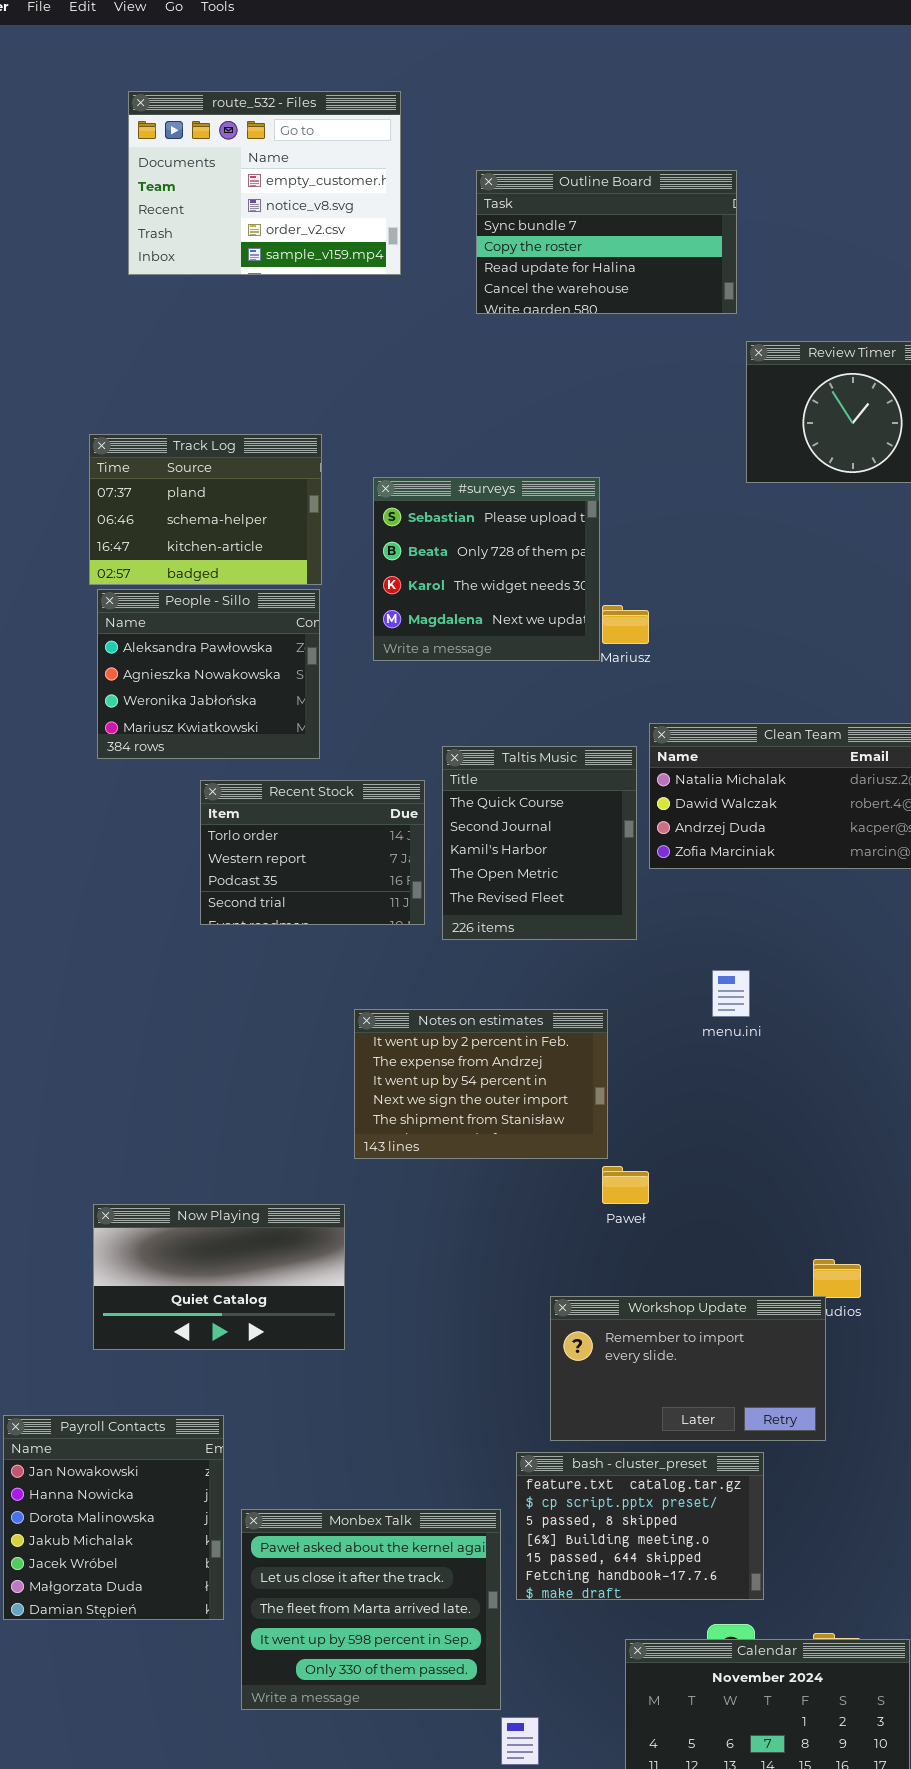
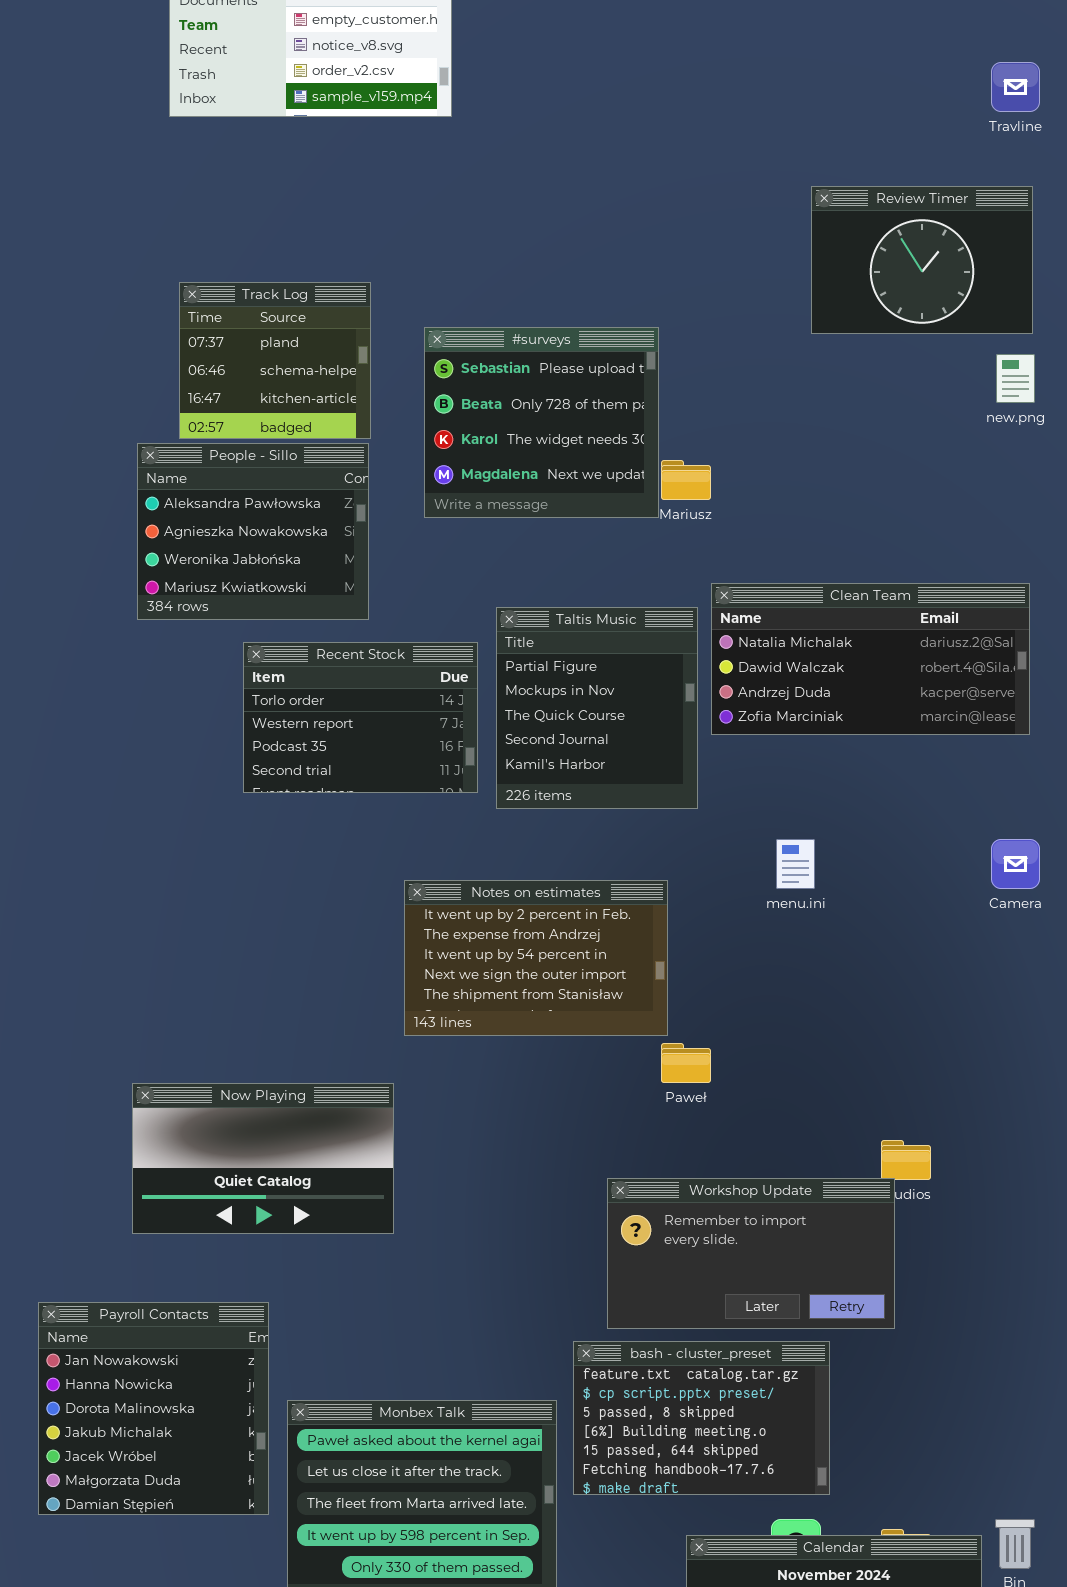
Outline Board: [476,170,737,314] -> none, closed
Track Log: [89,434,322,585] -> [179,282,371,439], resized
Taltis Music: [442,746,637,940] -> [496,607,698,809], scrolled up 2 rows

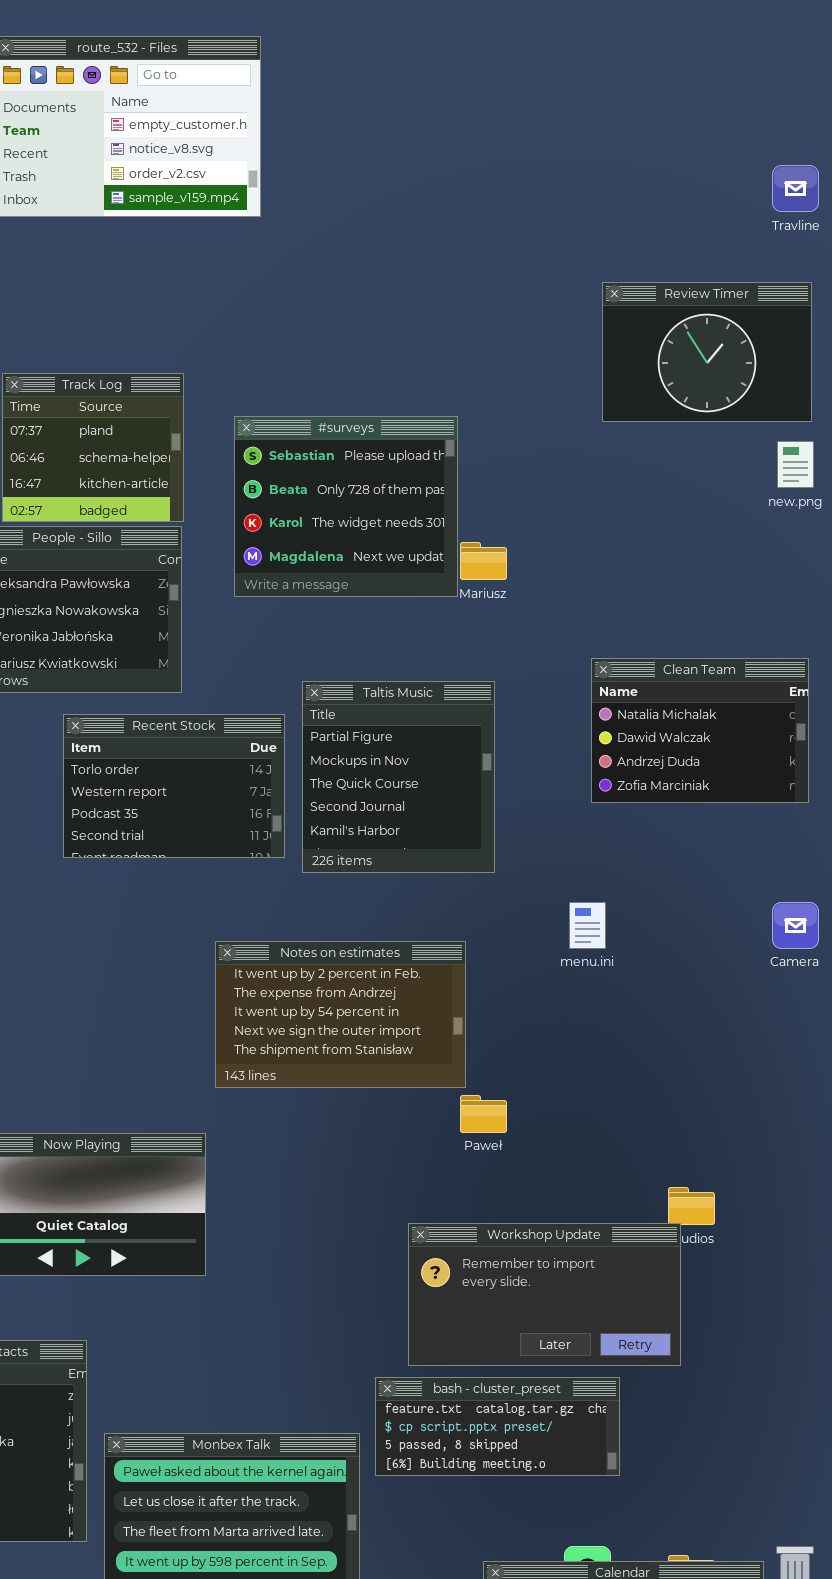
Clean Team: [711,583,1030,735] -> [591,658,809,803], resized
bash - cluster_preset: [573,1341,830,1495] -> [375,1377,620,1476], resized

